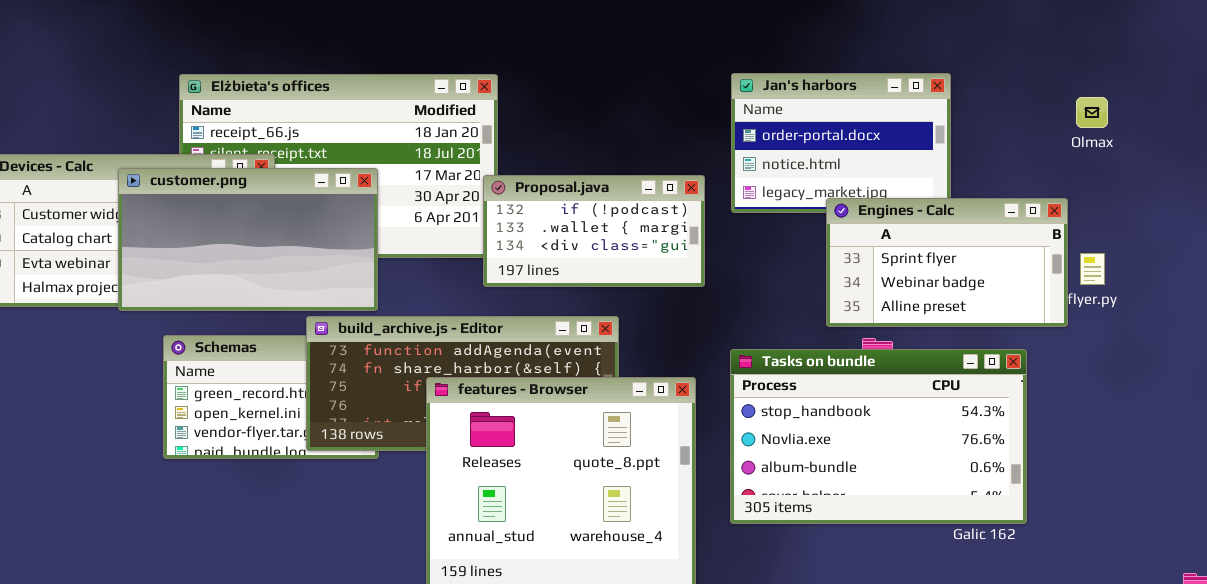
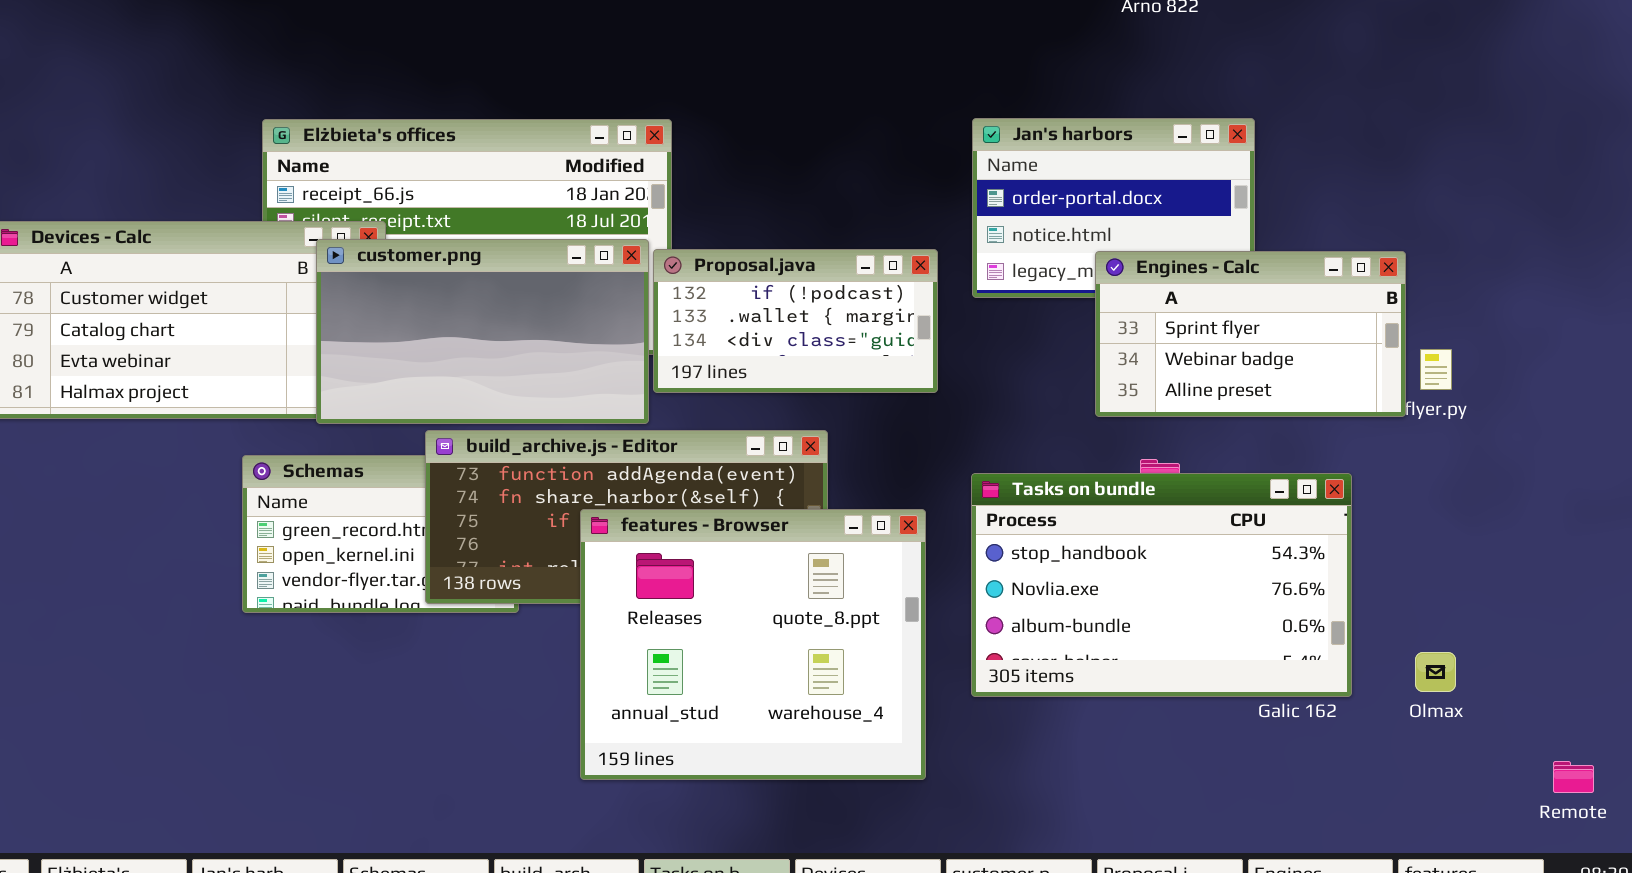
Olmax: [1076,97,1108,128] -> [1415,652,1456,692], moved
customer.png: [118,168,378,311] -> [316,239,649,424], moved
Engines - Calc: [826,198,1068,327] -> [1095,251,1406,417], moved

